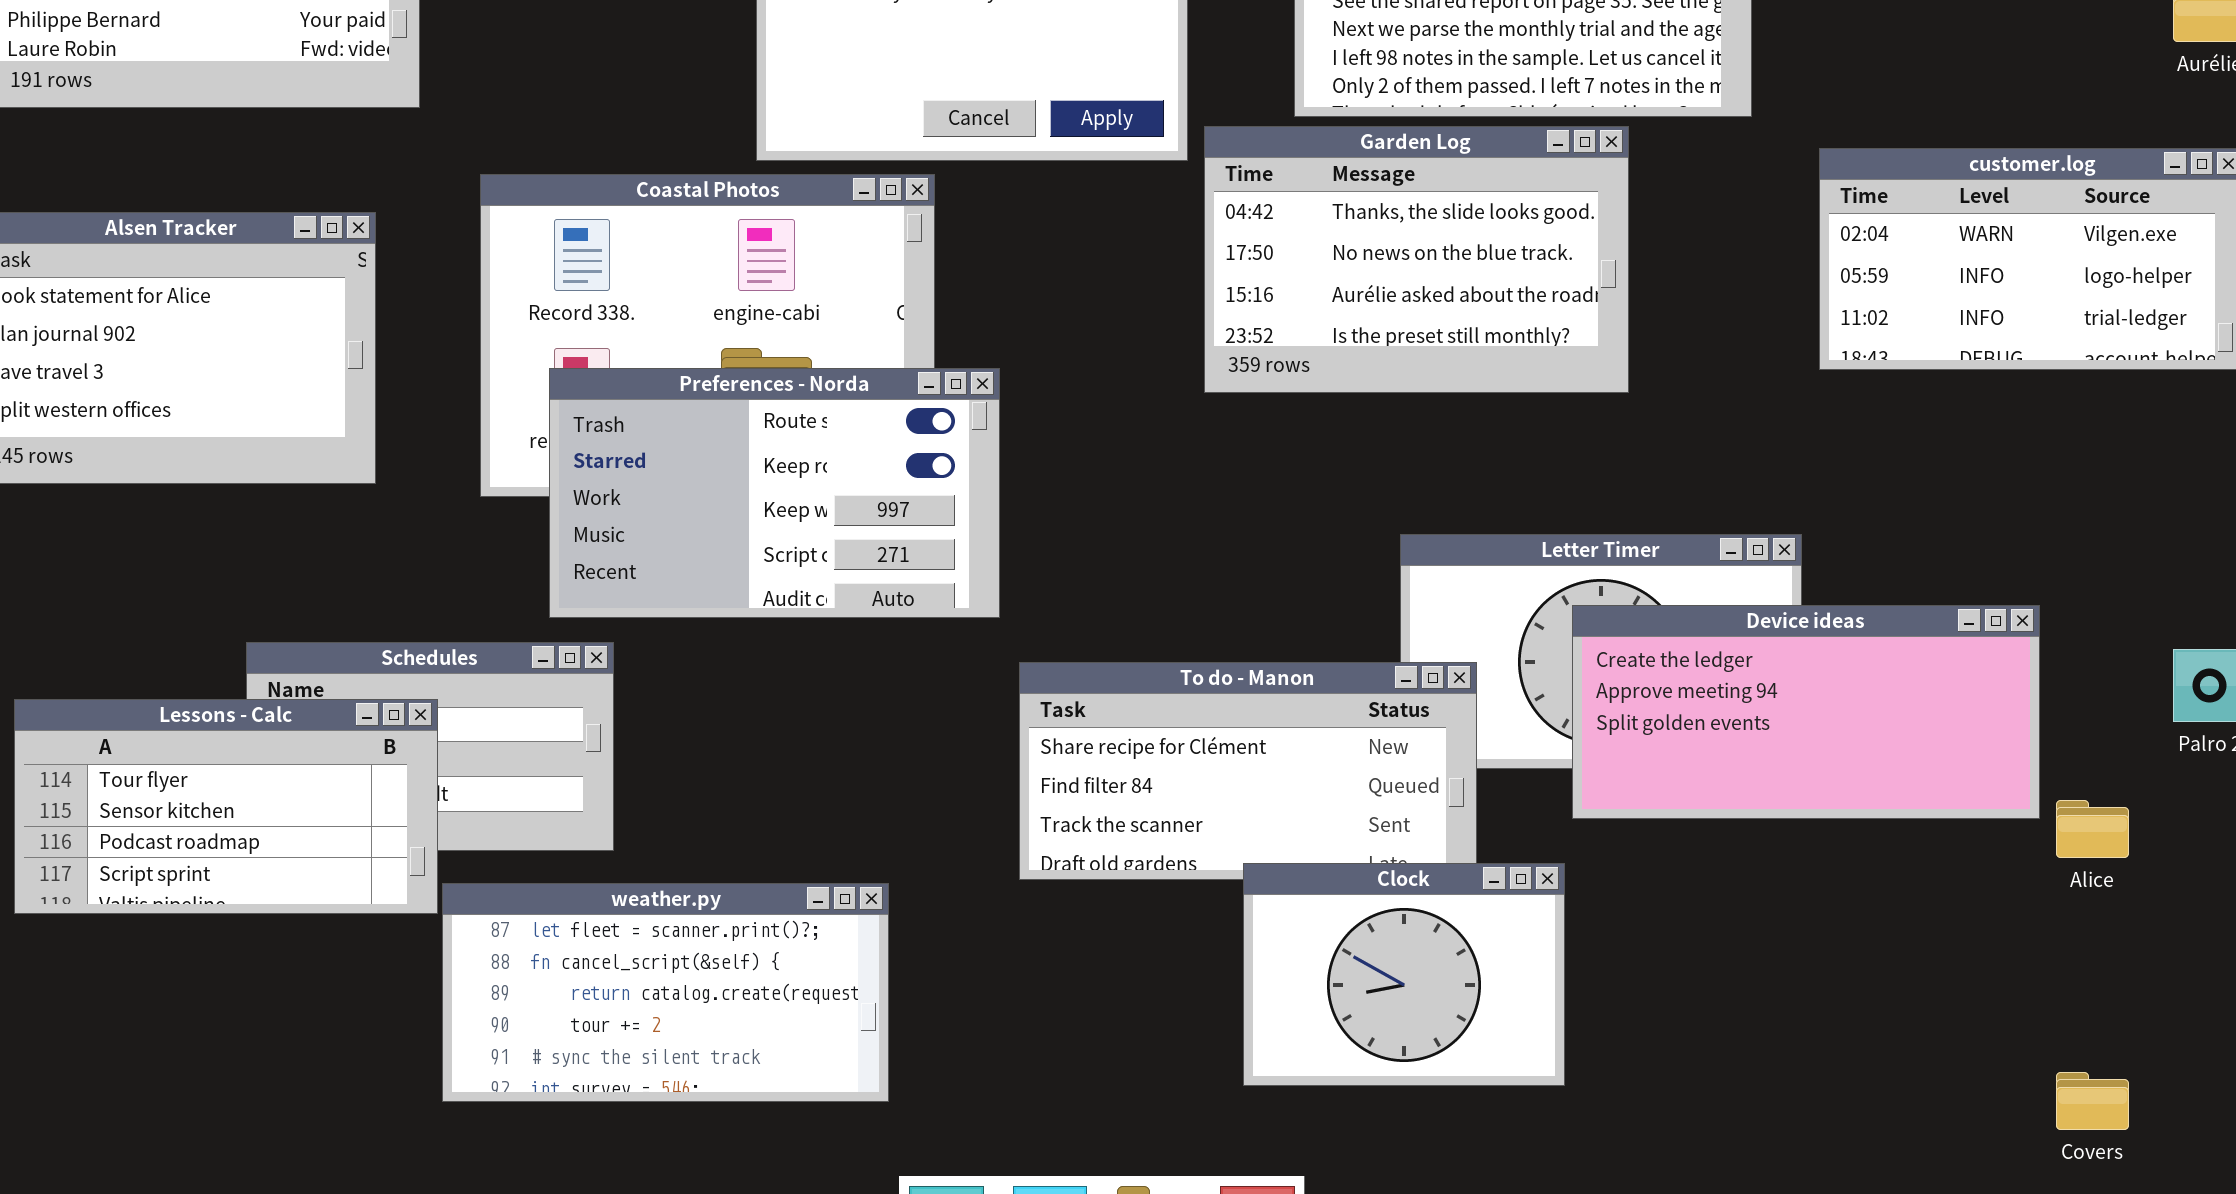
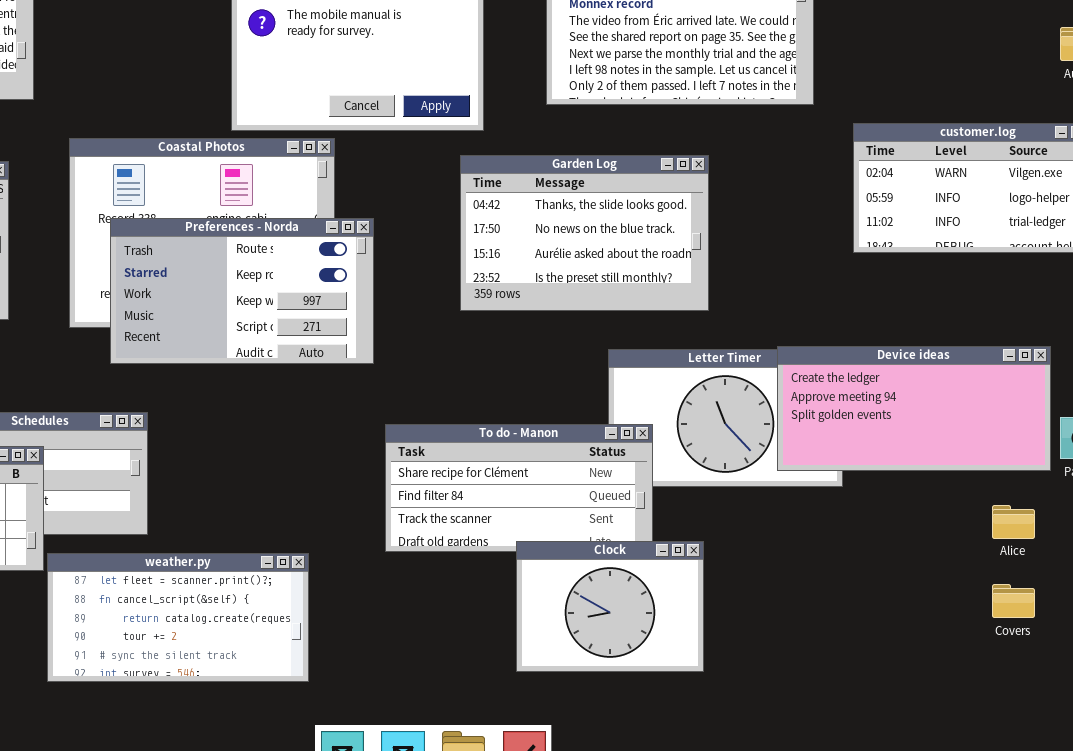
Garden Log: [1204,126,1629,393] -> [460,155,709,311], moved
Preferences - Norda: [549,368,1000,618] -> [110,218,374,364], moved
Device ideas: [1572,605,2040,819] -> [777,346,1051,471], moved
Covers: [2056,1072,2129,1130] -> [992,584,1035,618], moved

